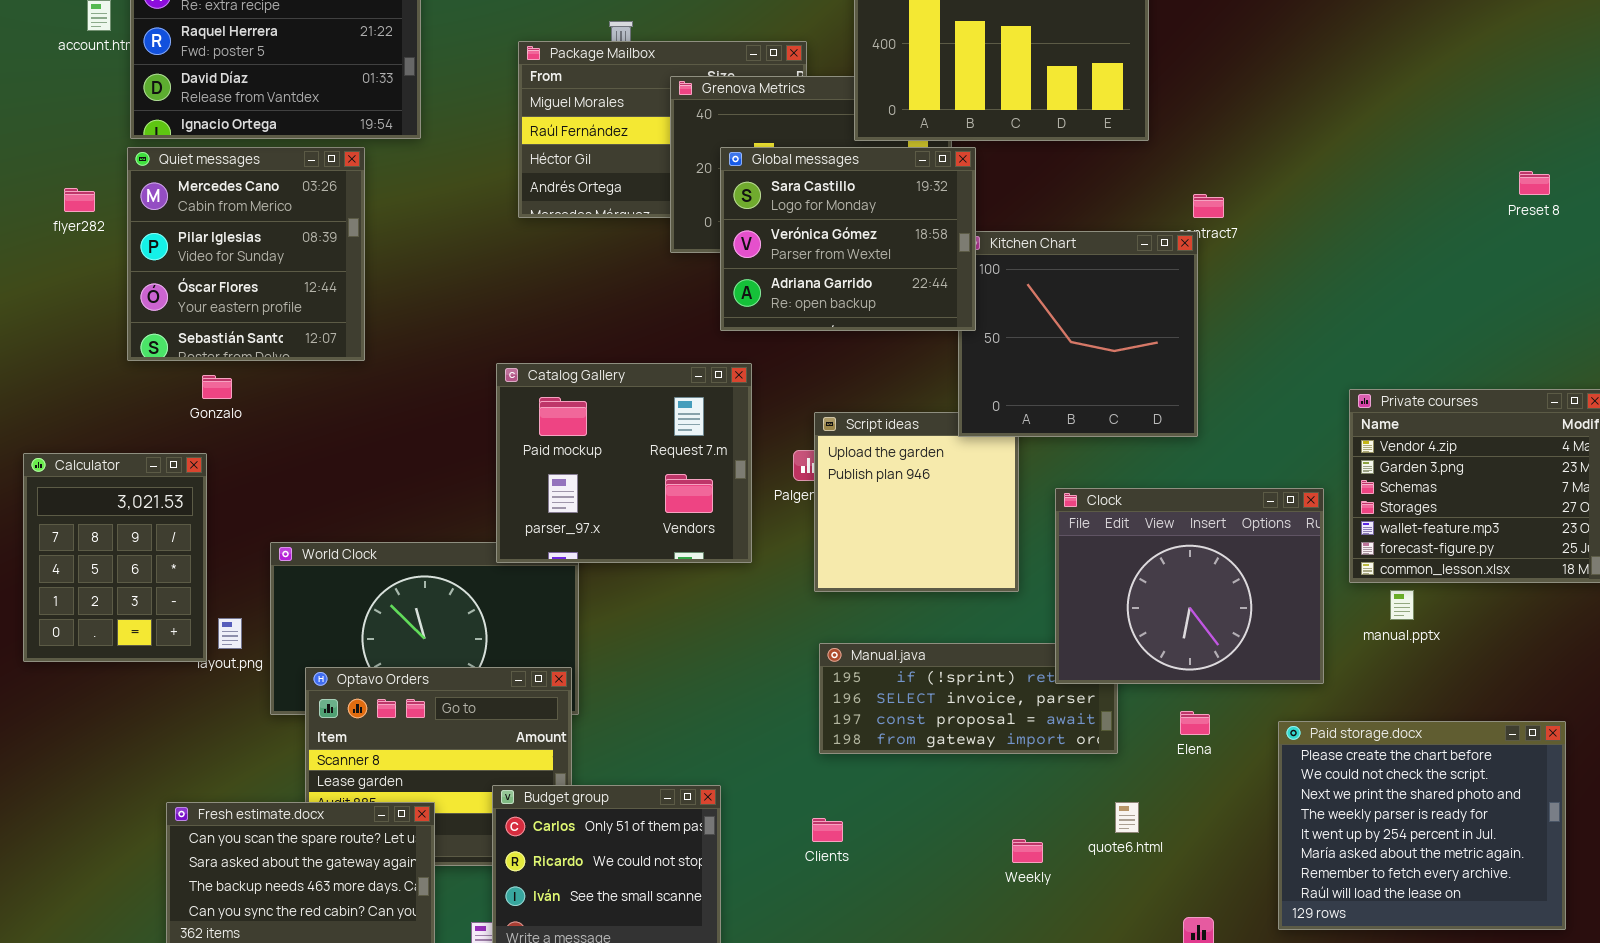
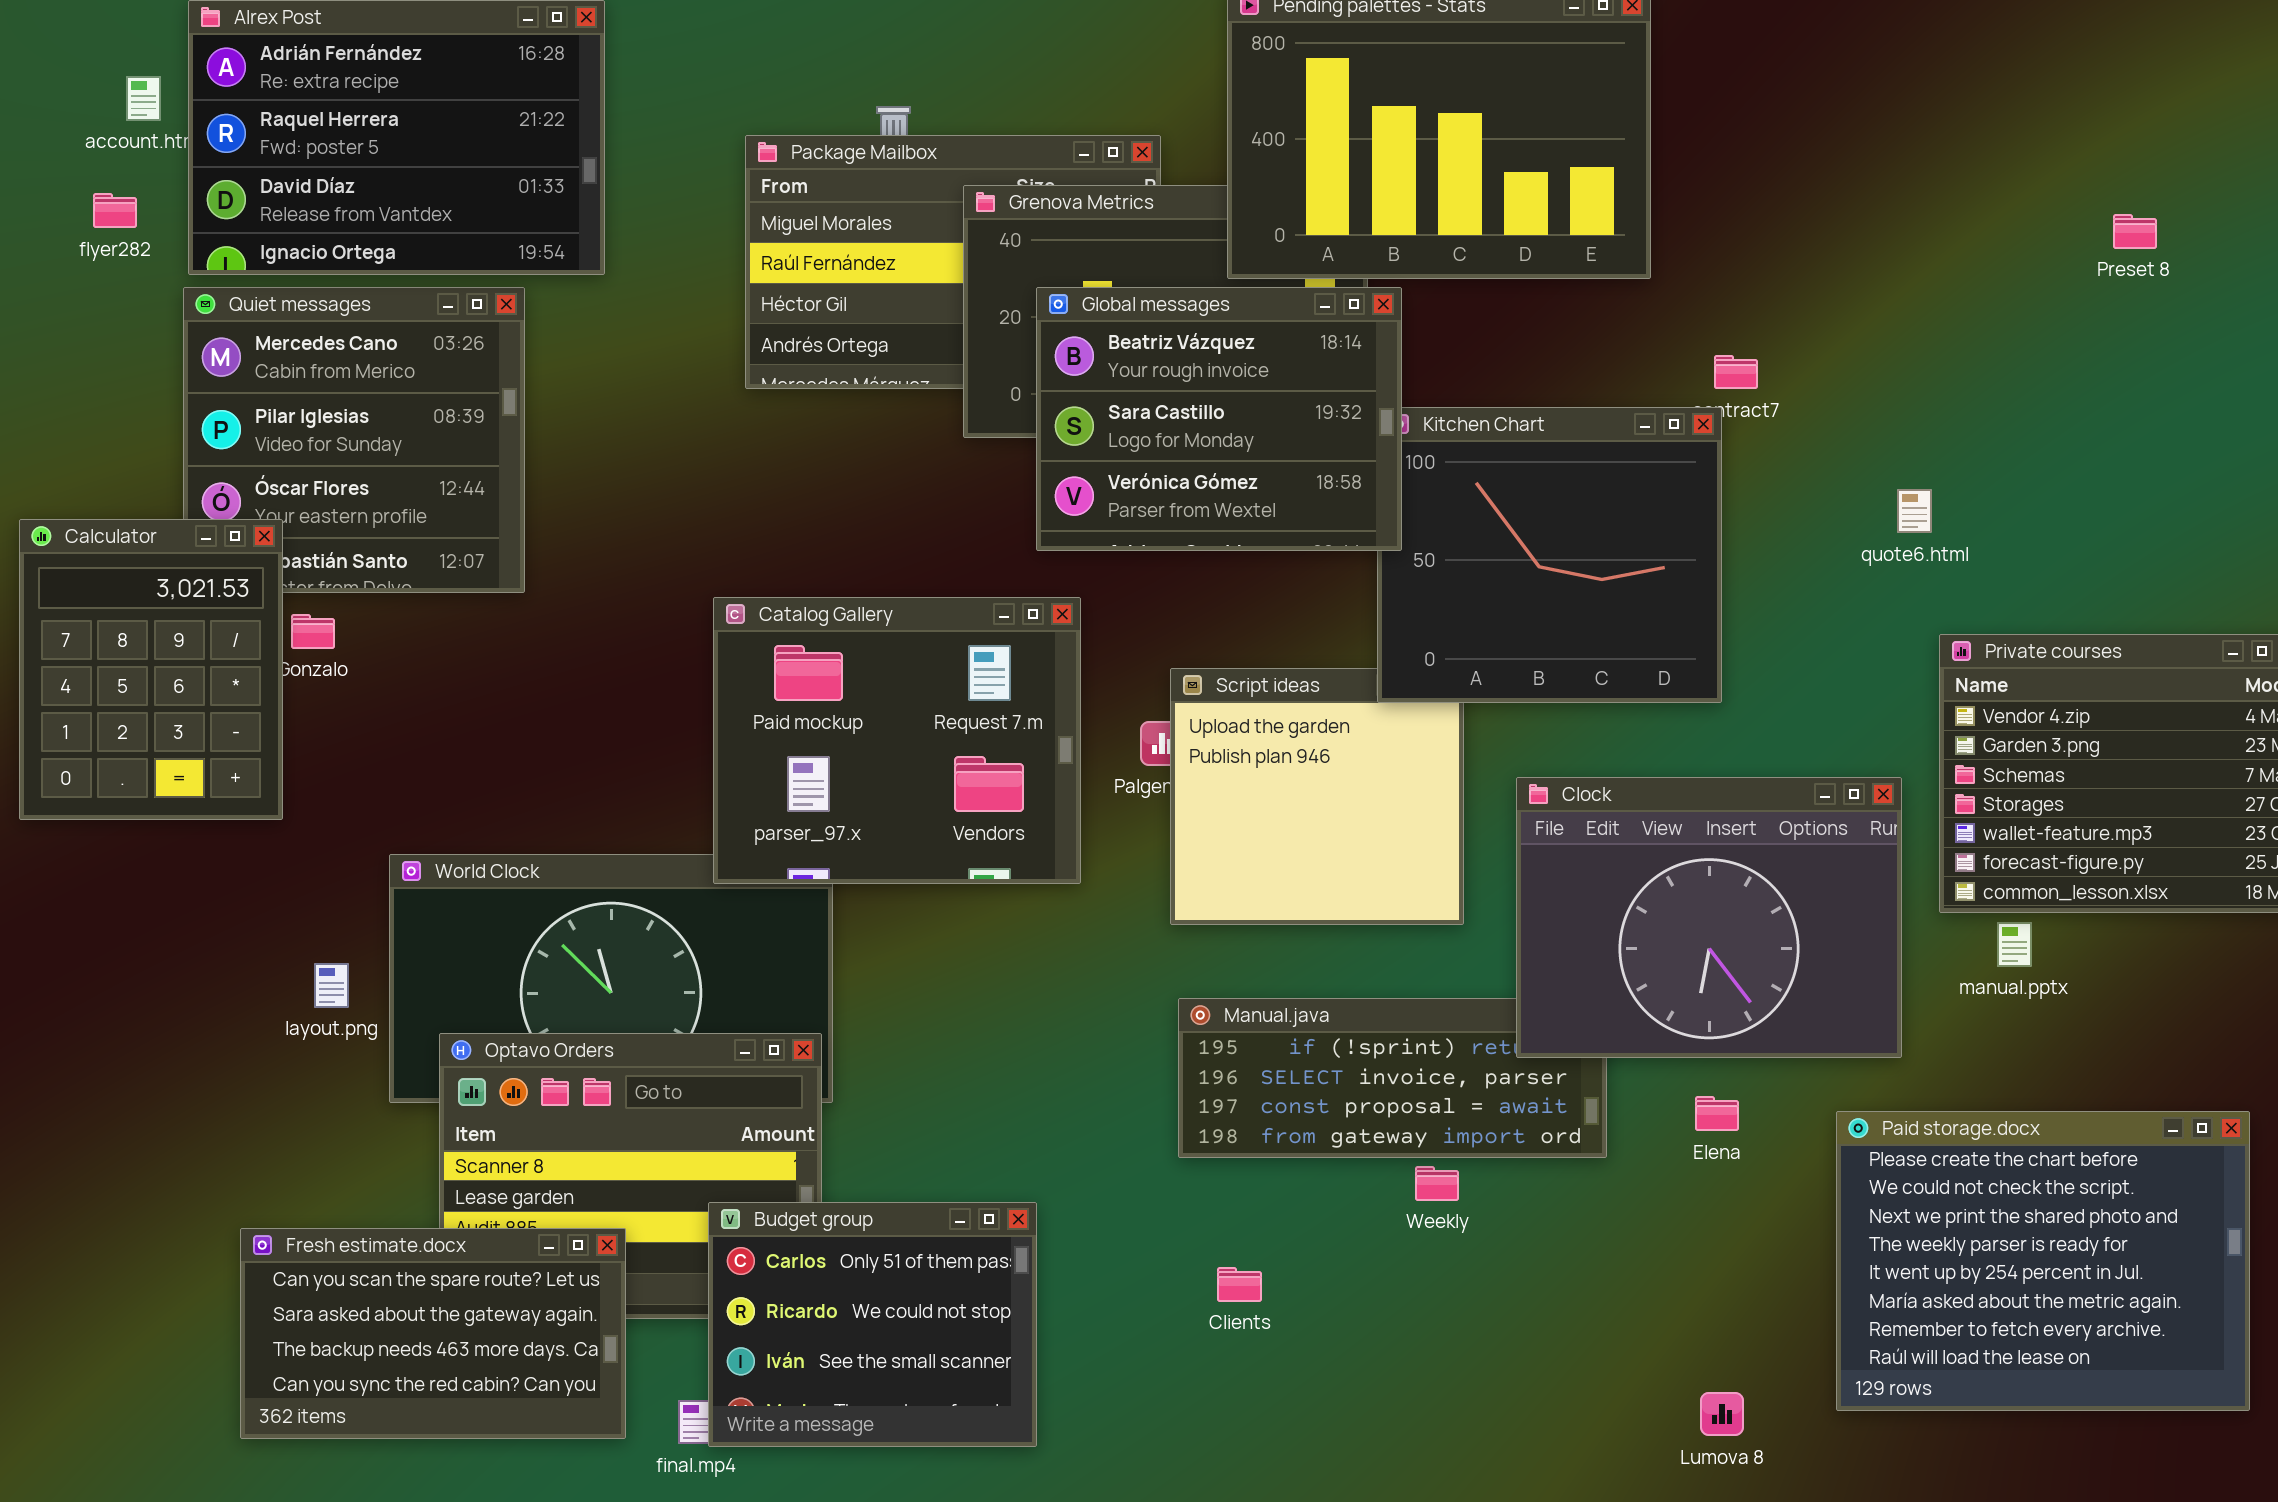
Global messages: [720,147,976,331] -> [1036,287,1402,551], scrolled up 1 row
Preset 8: [1519,171,1550,195] -> [2113,214,2157,249], moved
flyer282: [64,188,95,212] -> [93,193,137,228], moved
Calculator: [23,453,207,662] -> [19,519,283,820], moved
quote6.html: [1115,802,1139,833] -> [1897,489,1932,533], moved
Clients: [812,818,843,842] -> [1217,1267,1262,1302], moved
Weekly: [1012,839,1043,863] -> [1415,1166,1459,1201], moved

